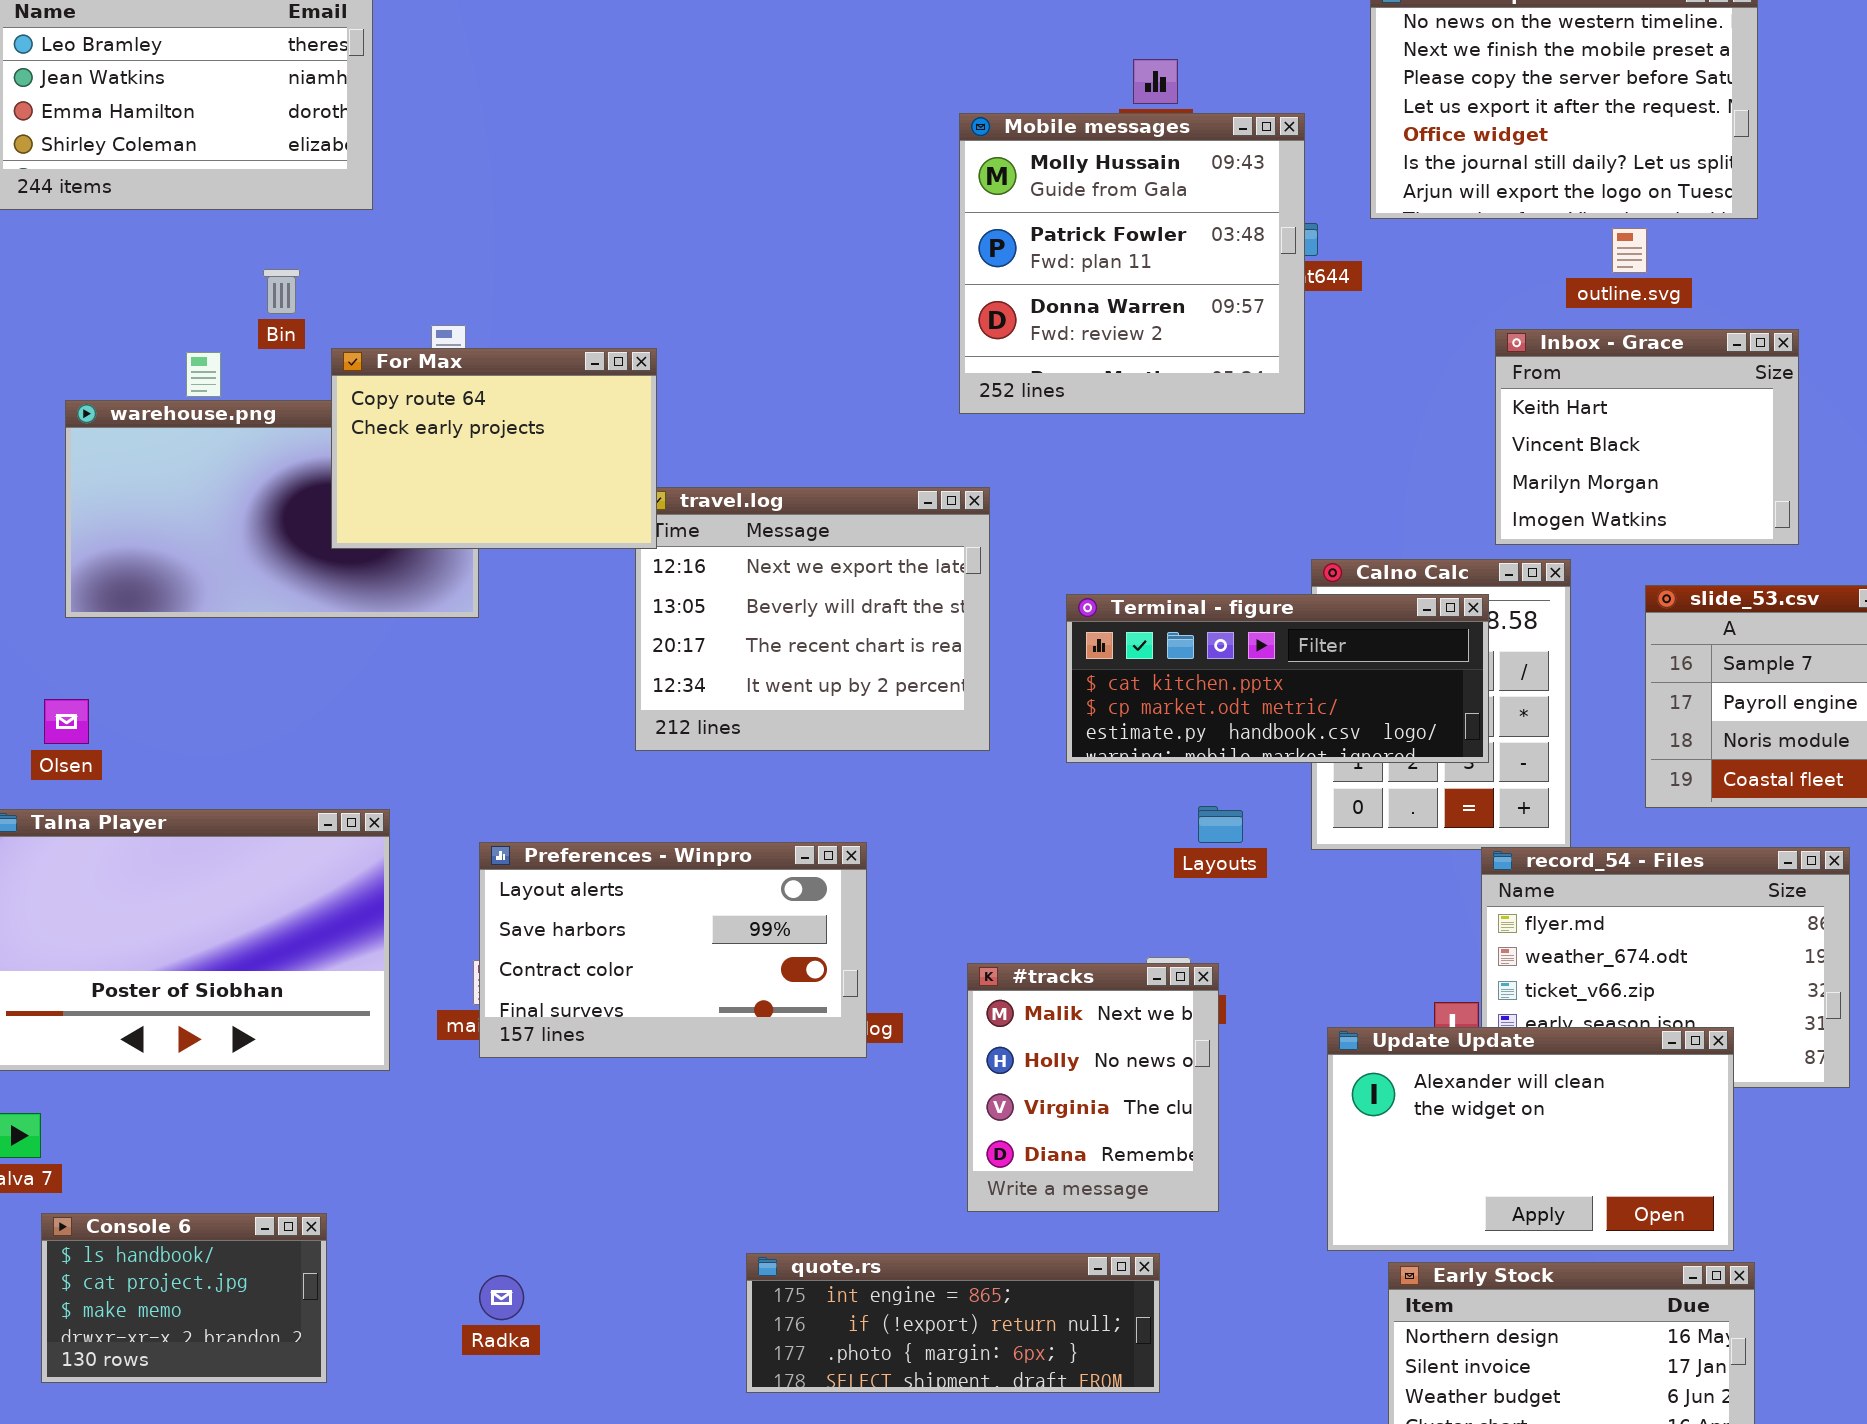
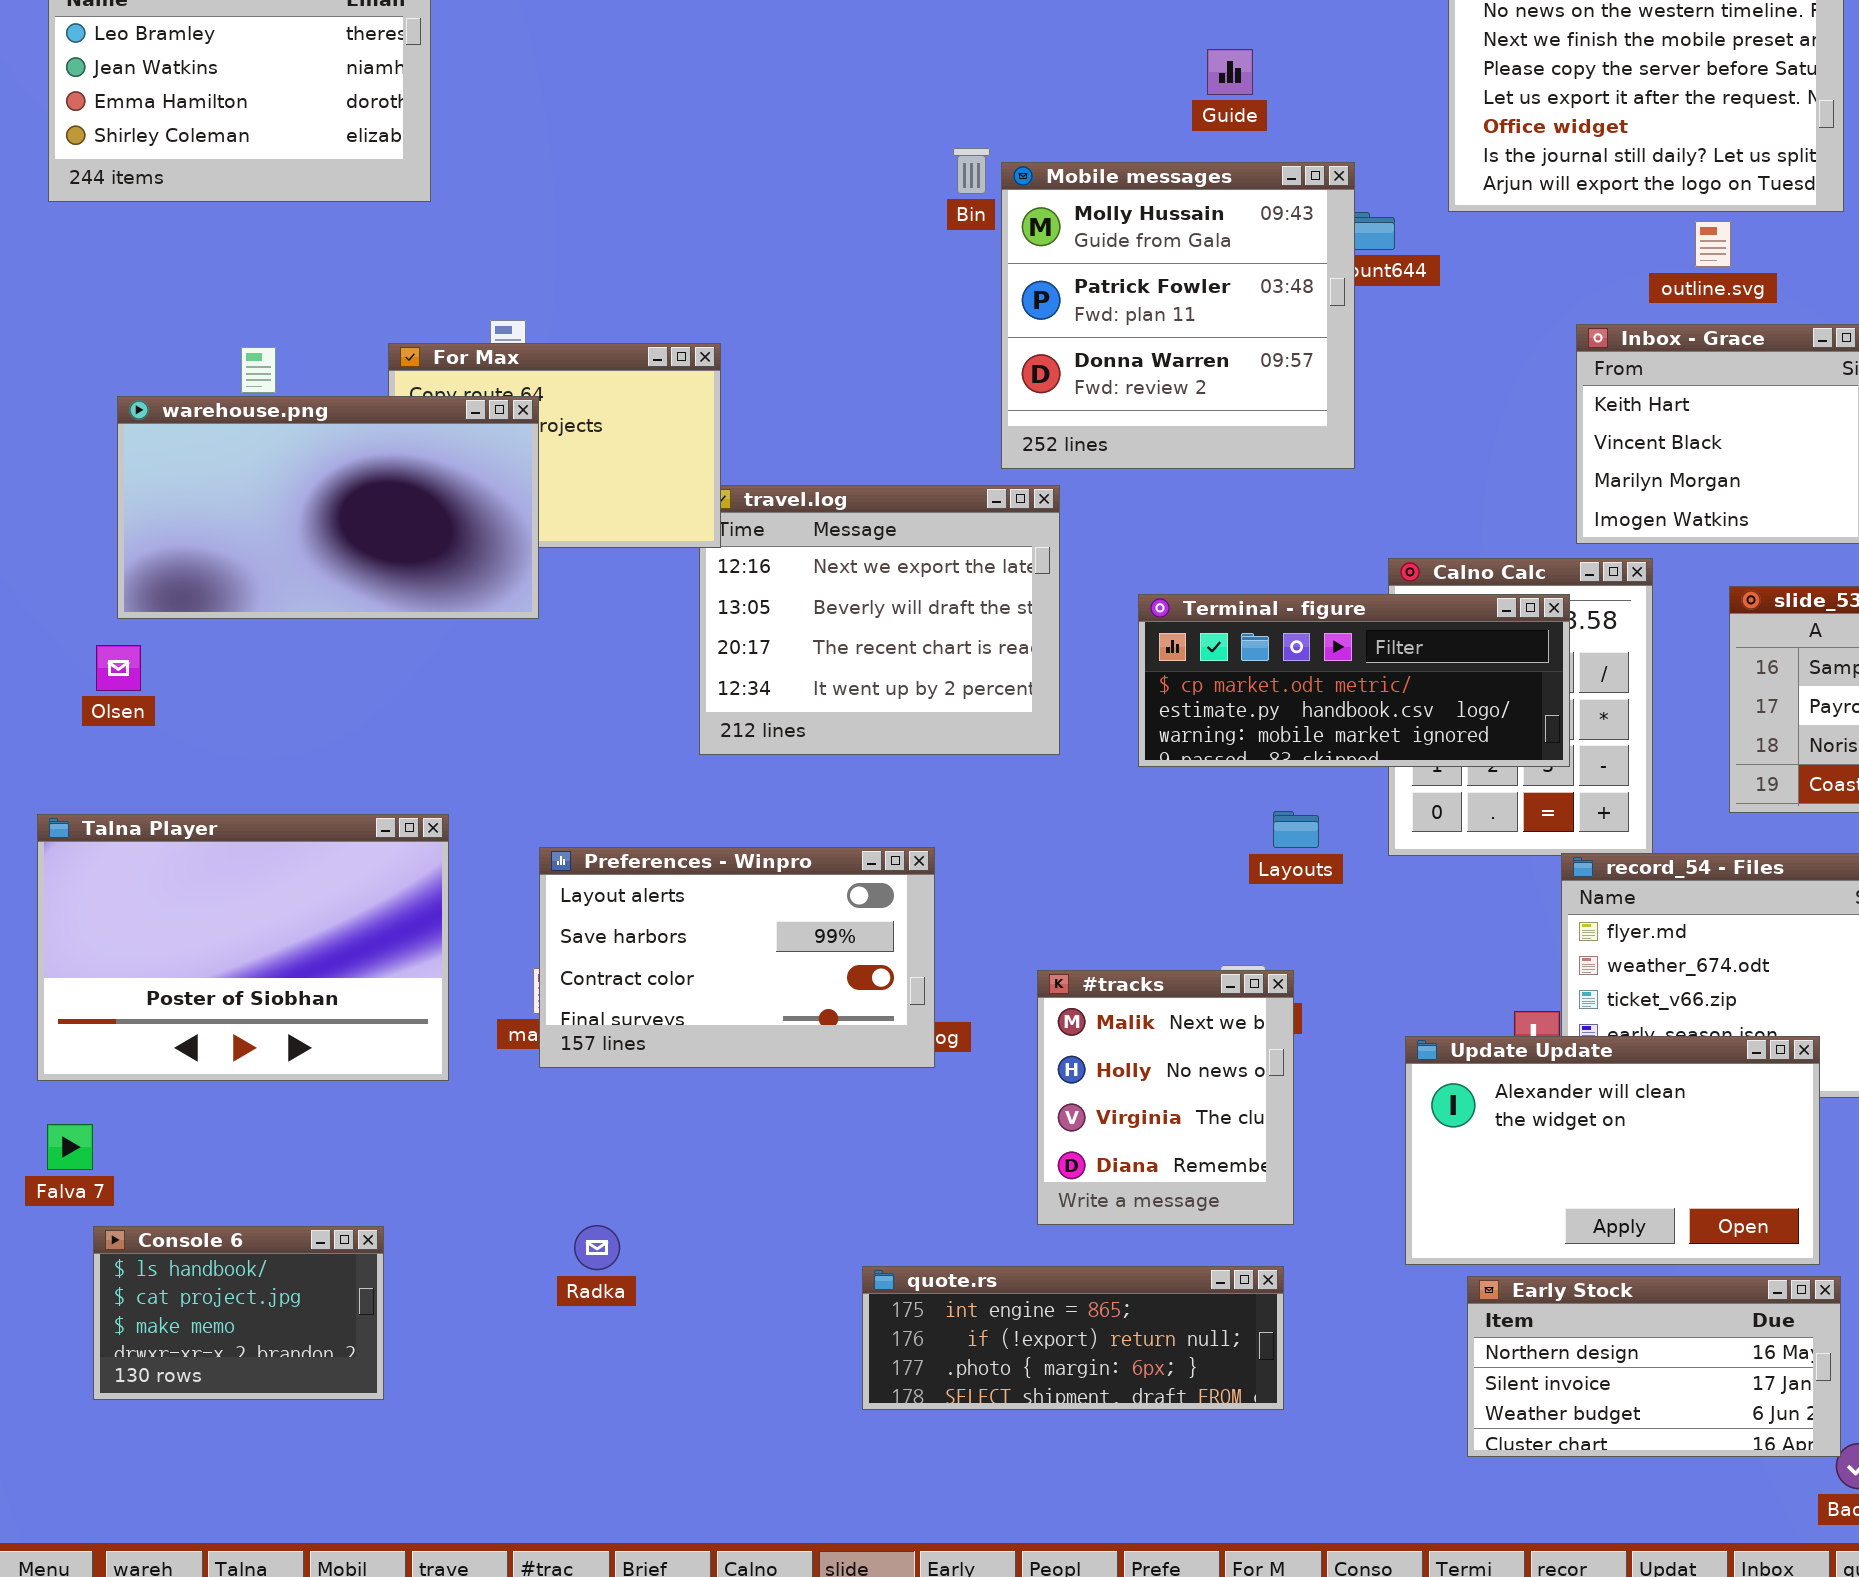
Mobile messages: [959,113,1305,414] -> [1001,162,1355,469], moved
Bin: [263,269,300,314] -> [953,148,990,194], moved
warehouse.png: [65,400,479,618] -> [117,396,539,619], raised
Terminal - figure: [1066,594,1489,763] -> [1138,594,1570,767], scrolled down 1 row
Olsen: [44,699,89,744] -> [96,645,141,691], moved
quote.rs: [746,1253,1160,1393] -> [862,1266,1284,1410], moved
Radka: [479,1275,524,1320] -> [574,1225,620,1270], moved

